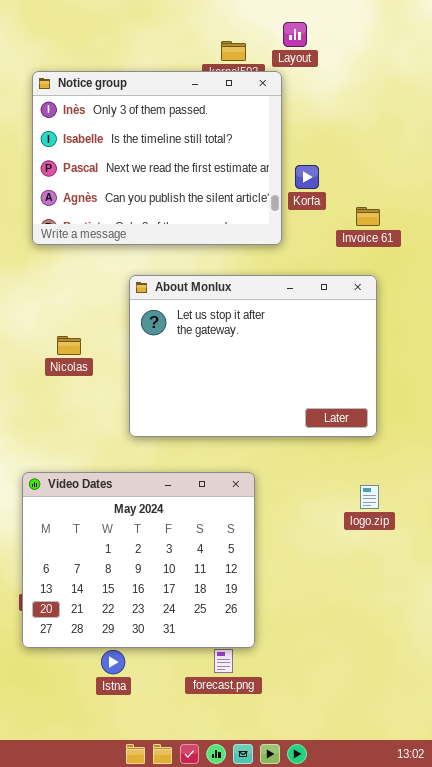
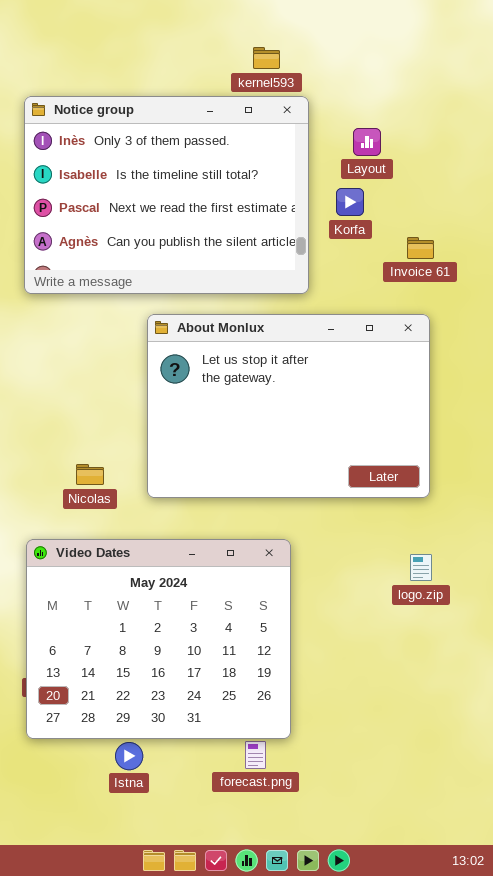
Layout: [283,22,307,47] -> [353,128,381,156], moved
Notice group: [32,71,282,245] -> [24,96,309,294], moved
Nicolas: [57,336,81,355] -> [76,464,104,485], moved

